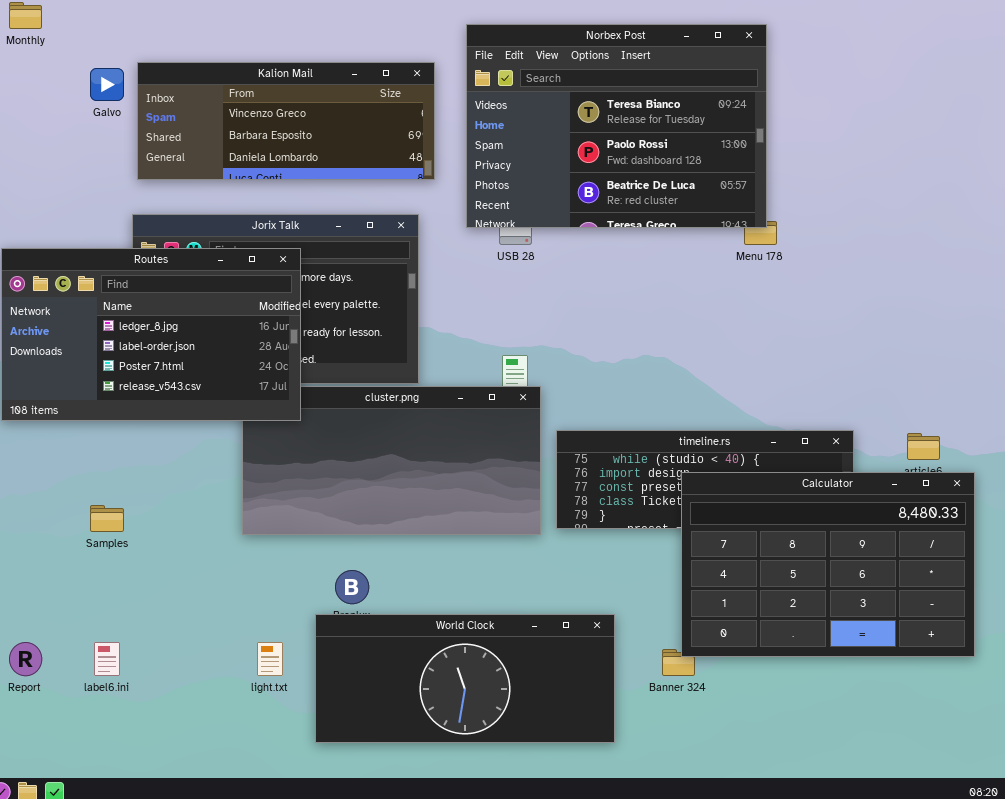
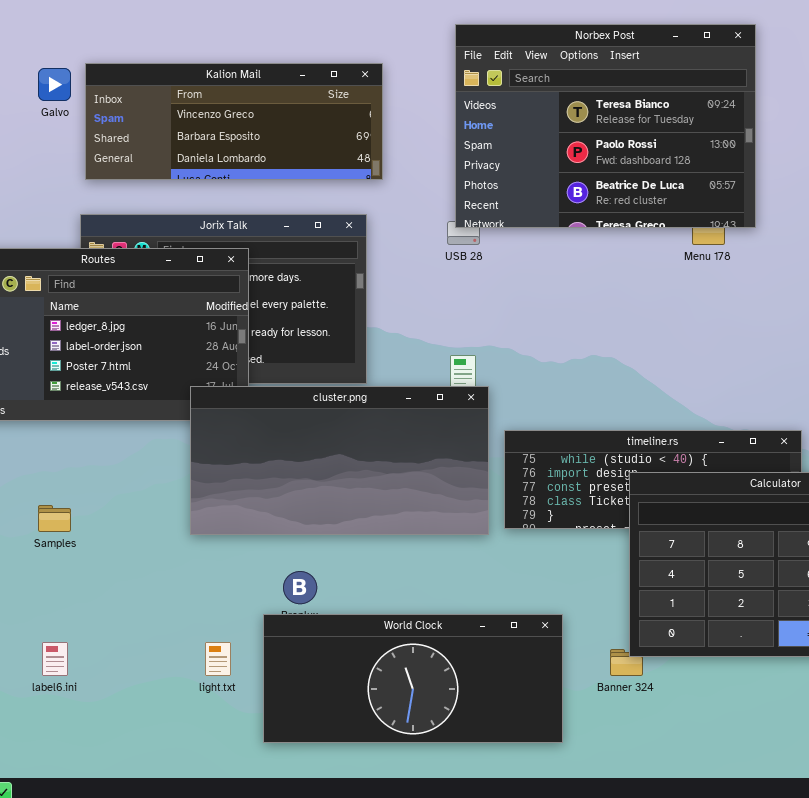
Norbex Post: [466,24,767,228] -> [455,24,756,228], moved
cluster.png: [242,386,541,535] -> [190,386,489,535], raised

